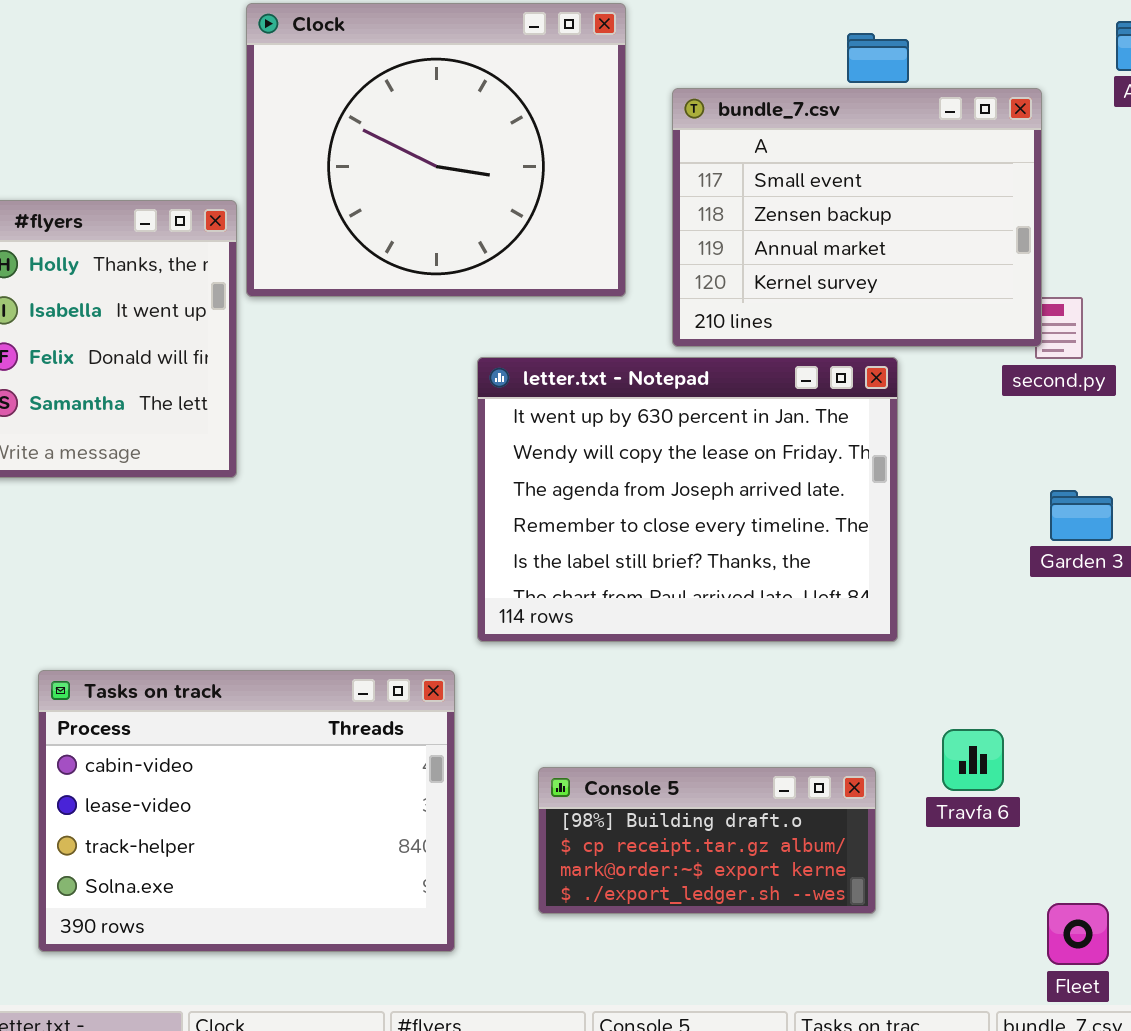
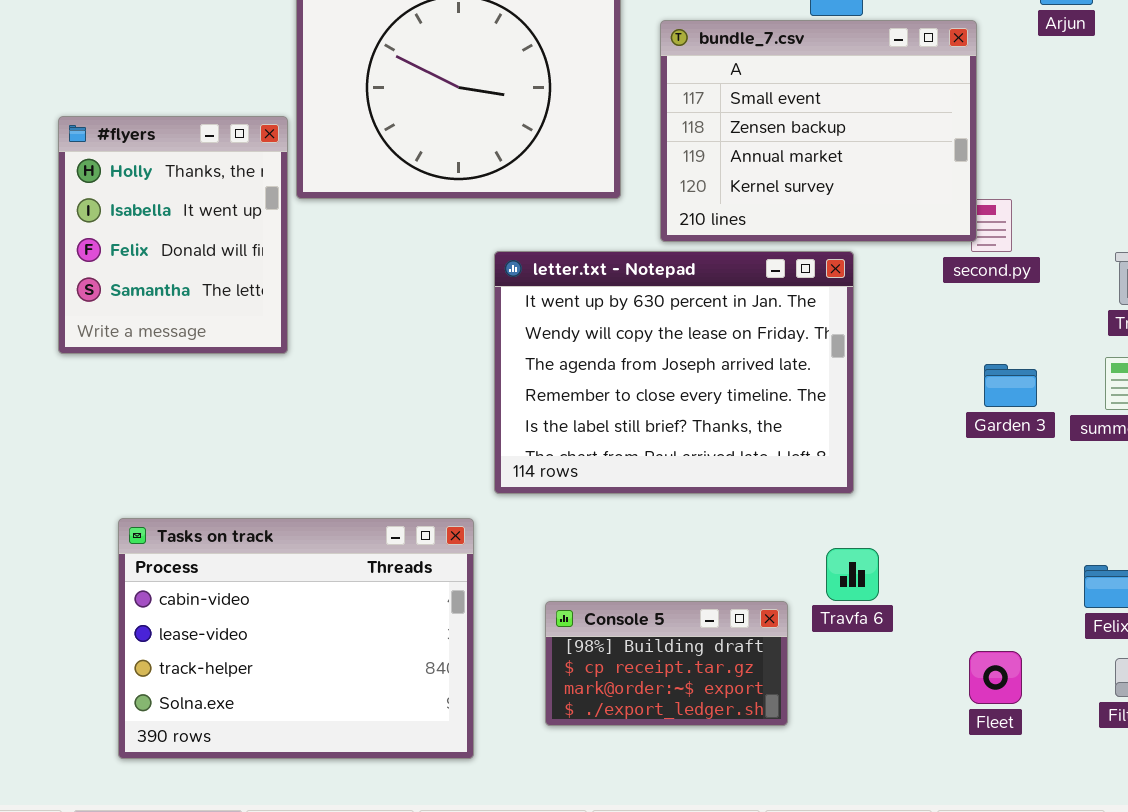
Travfa 6: [942,729,1004,791] -> [826,548,879,601], moved
Console 5: [538,767,876,914] -> [545,601,788,726], resized
Fleet: [1047,903,1109,965] -> [969,651,1022,704], moved

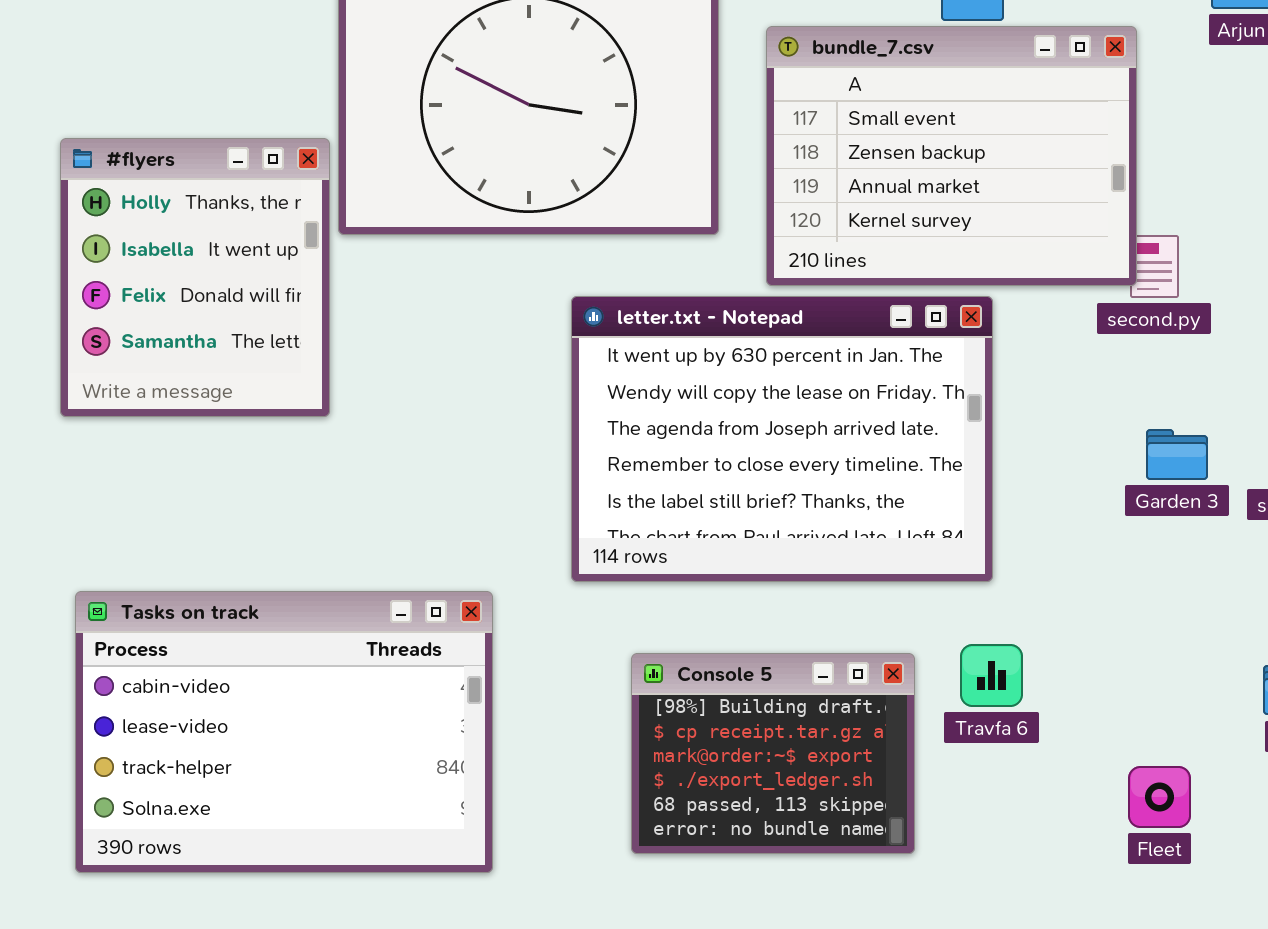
Tasks on track: [118,518,474,759] -> [75,591,493,873], moved
Console 5: [545,601,788,726] -> [631,653,915,854], resized

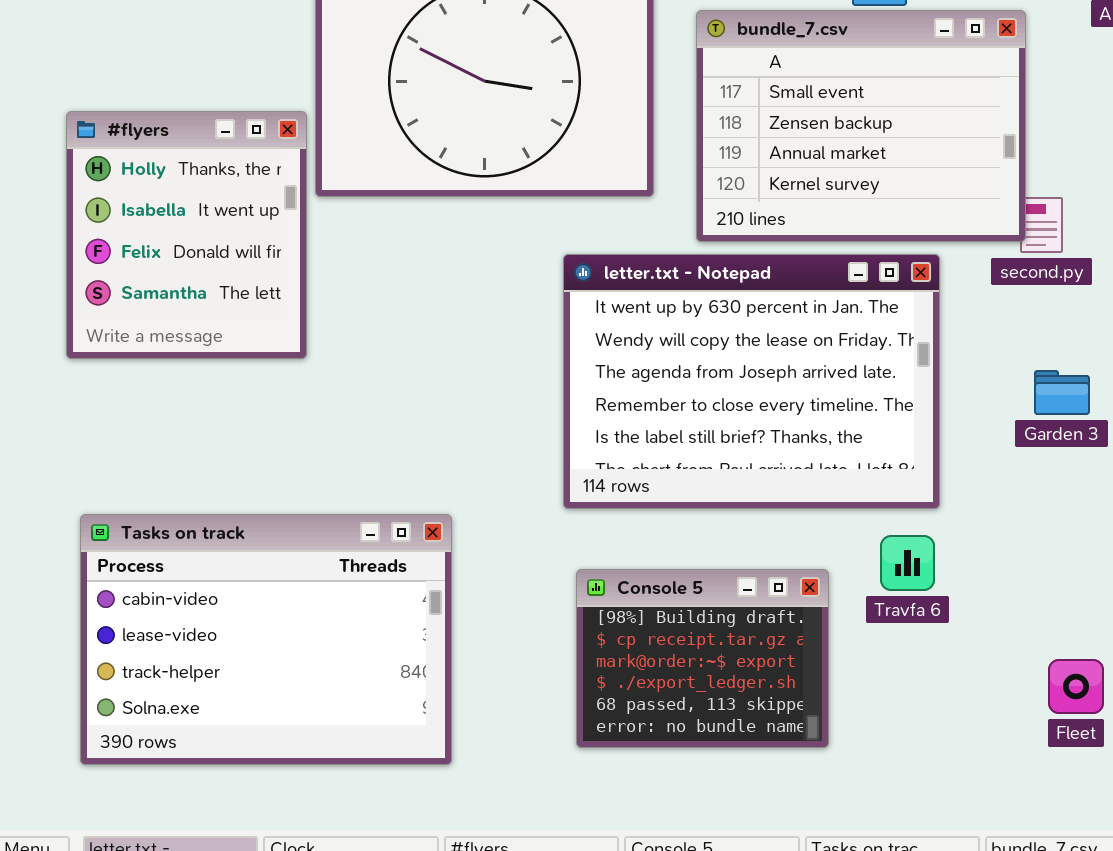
letter.txt - Notepad: [571,296,993,582] -> [563,254,940,509], moved
Travfa 6: [960,644,1023,707] -> [880,535,935,591], moved
Fleet: [1128,766,1191,828] -> [1048,659,1104,714], moved

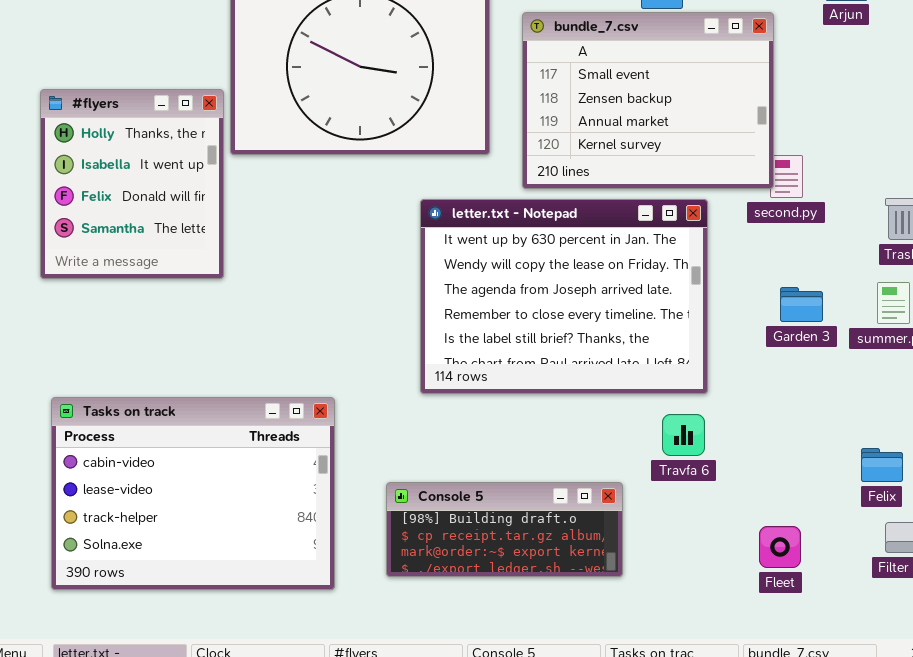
Console 5: [576,569,829,748] -> [386,482,623,577], resized
Fleet: [1048,659,1104,714] -> [759,526,801,568], moved

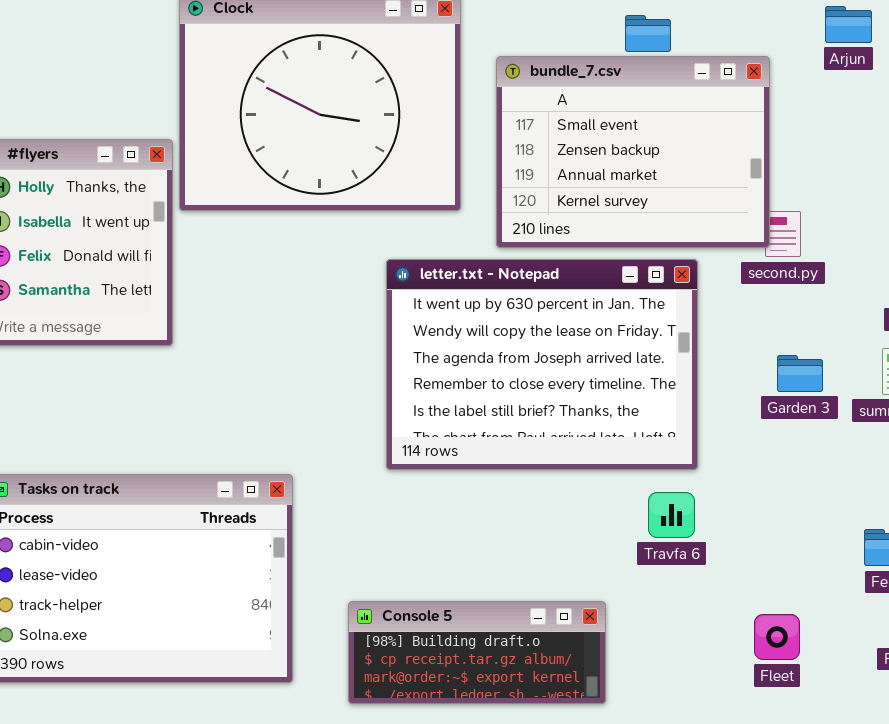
Console 5: [386,482,623,577] -> [348,601,606,704], moved

